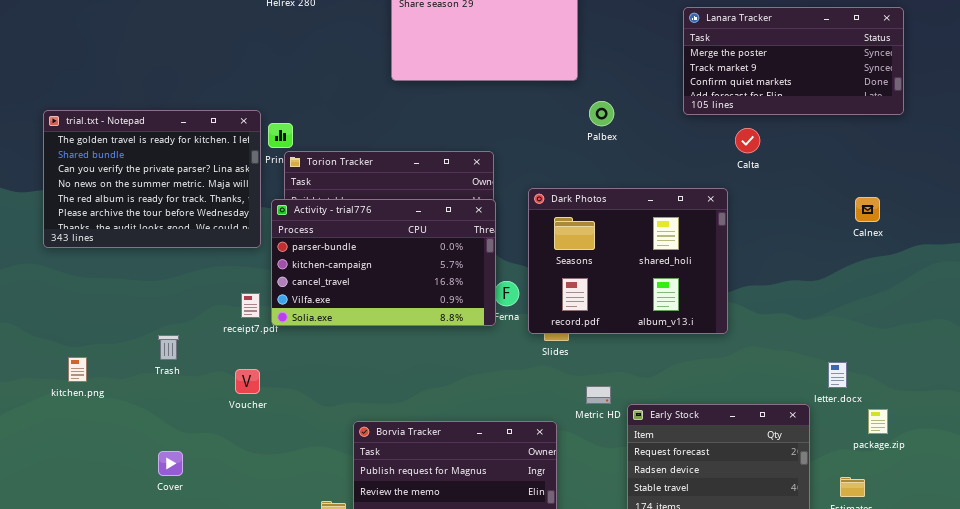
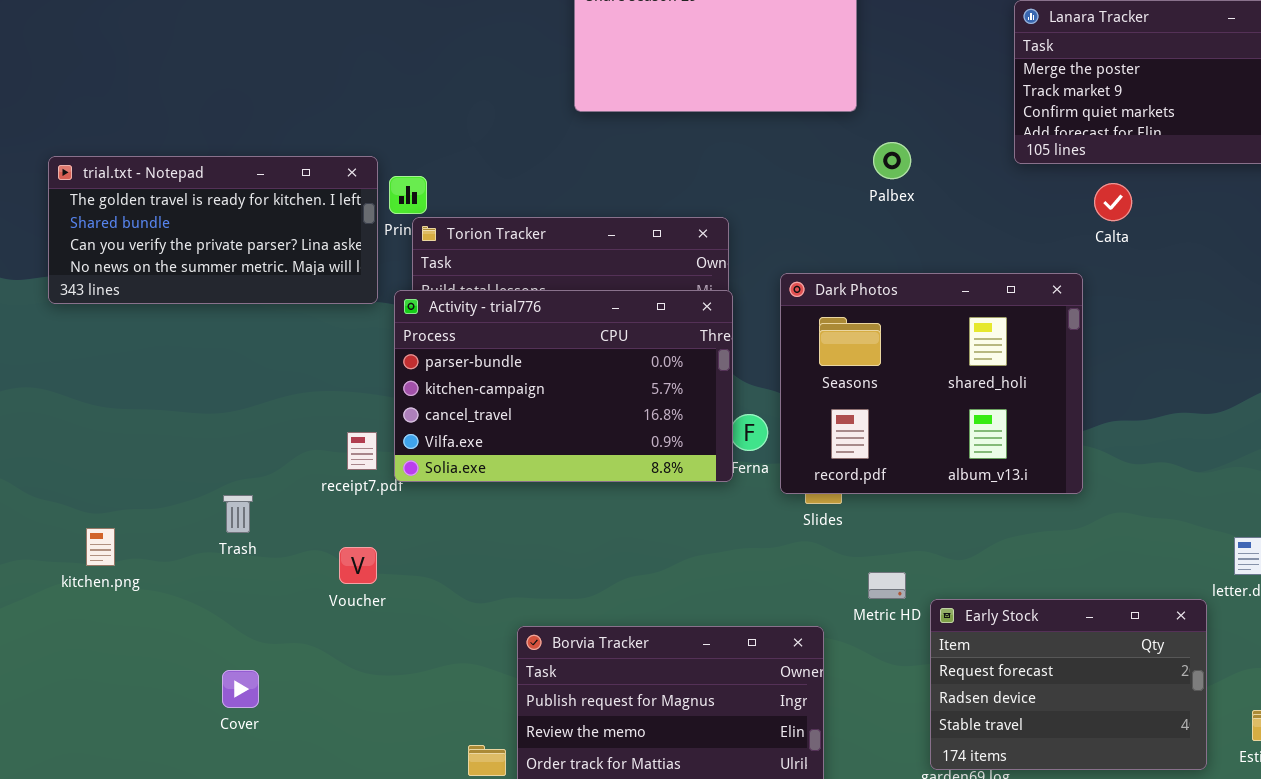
trial.txt - Notepad: [43,110,261,248] -> [48,156,378,304], resized

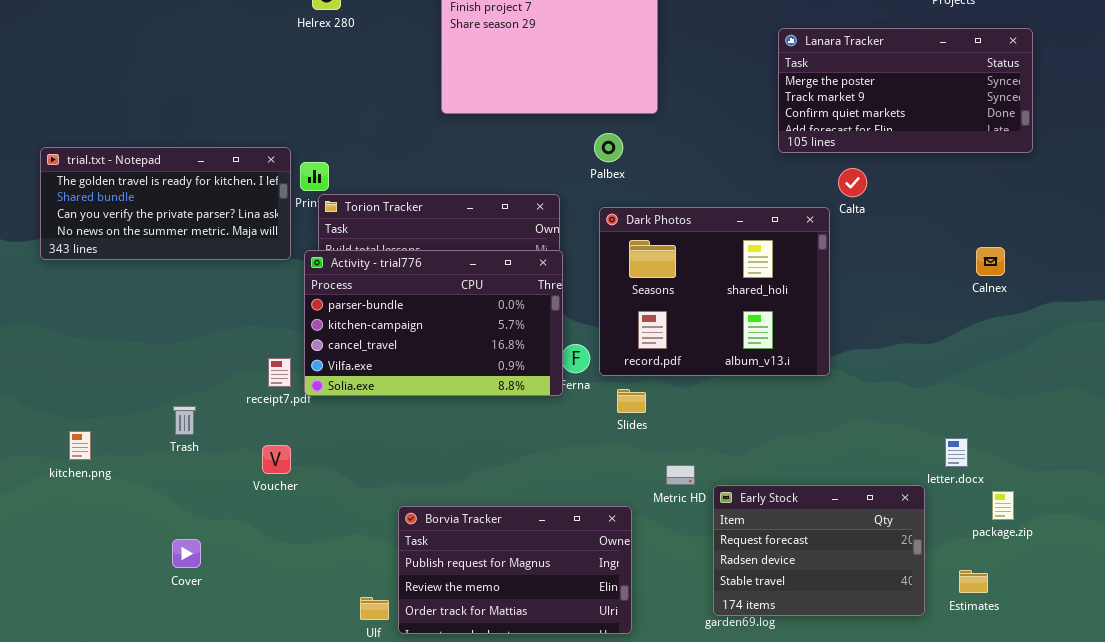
Palbex: [873,142,911,179] -> [594,133,623,162], moved
Dark Photos: [780,273,1083,494] -> [599,207,830,376], moved

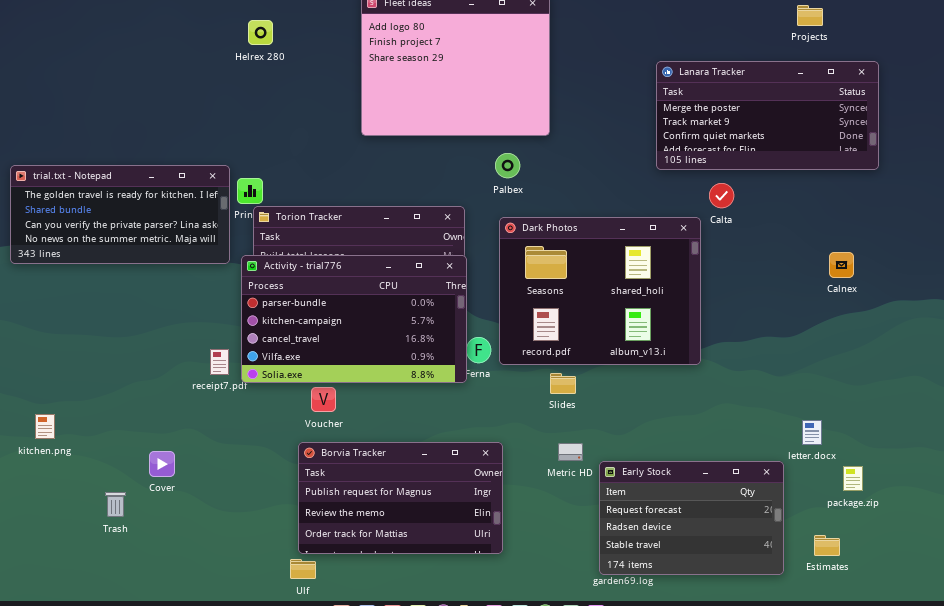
Slides: [617,389,646,413] -> [550,373,576,394], moved
Trash: [173,406,196,435] -> [105,492,126,517], moved
Voucher: [262,445,291,474] -> [311,387,336,412], moved
Borvia Tracker: [398,506,632,634] -> [298,442,503,554], moved
Cover: [172,539,201,568] -> [149,451,175,477], moved

